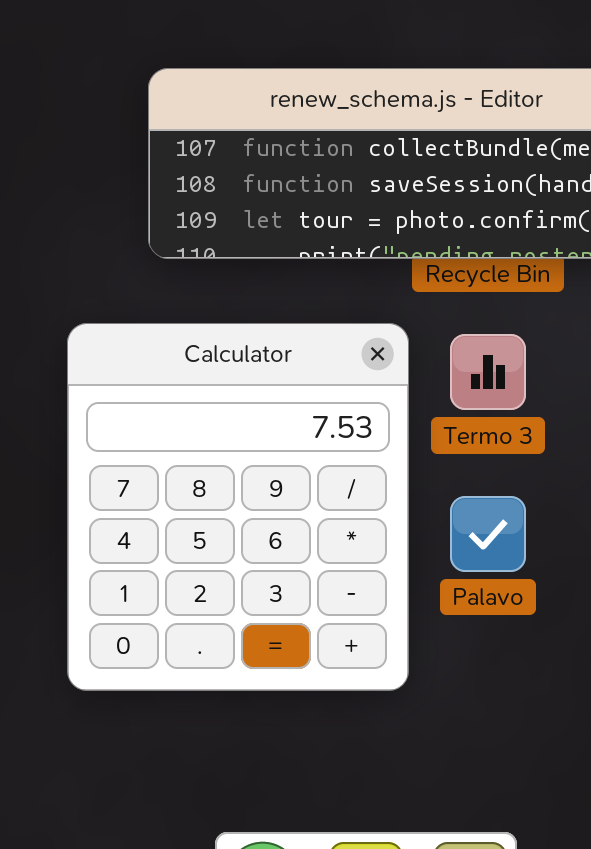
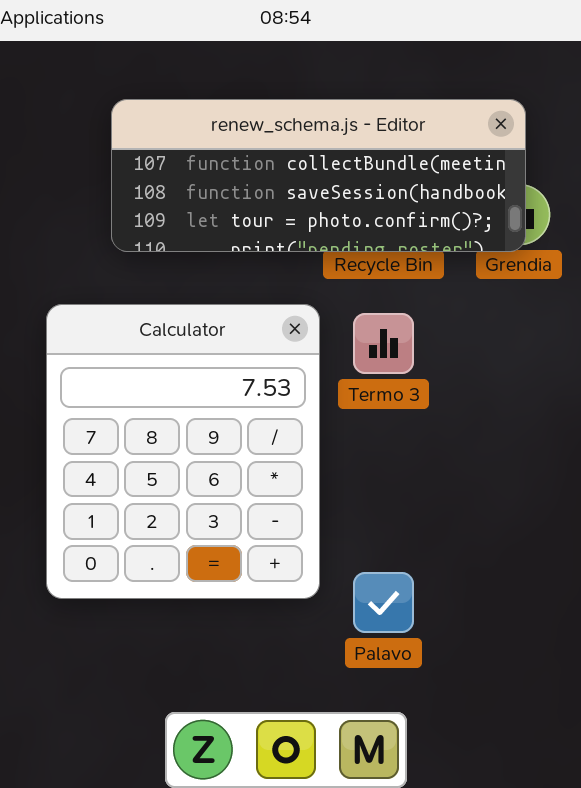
Palavo: [450,496,526,572] -> [353,572,414,633], moved

